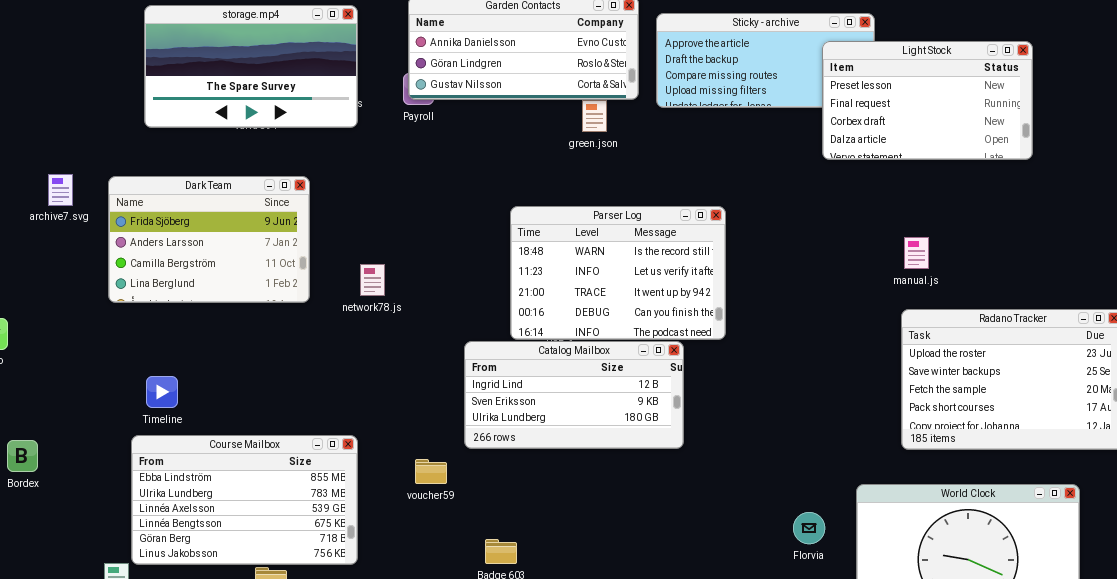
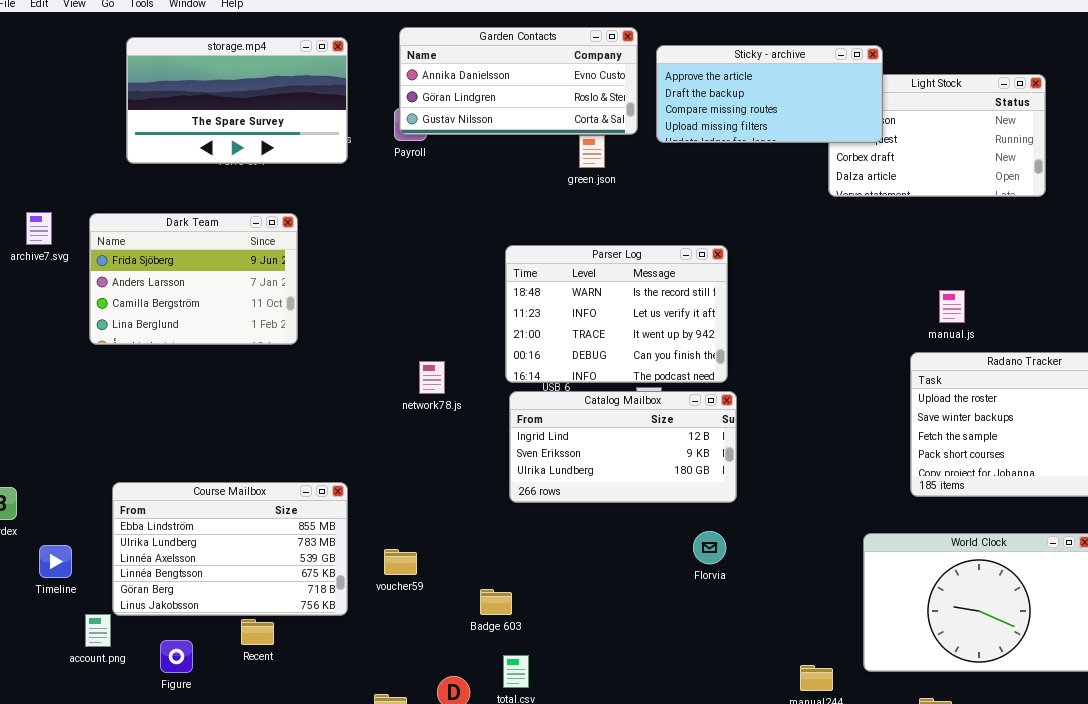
Sticky - archive: [656,13,875,108] -> [656,45,883,143], raised
manual.js: [904,237,929,269] -> [939,290,965,323], moved
network78.js: [360,264,385,296] -> [419,361,445,394], moved
Catalog Mailbox: [464,341,684,449] -> [509,391,737,503], moved
Timeline: [146,376,178,408] -> [39,545,72,578], moved
voucher59: [415,459,447,484] -> [384,549,417,575], moved
Florvia: [793,512,825,544] -> [693,531,726,564], moved

